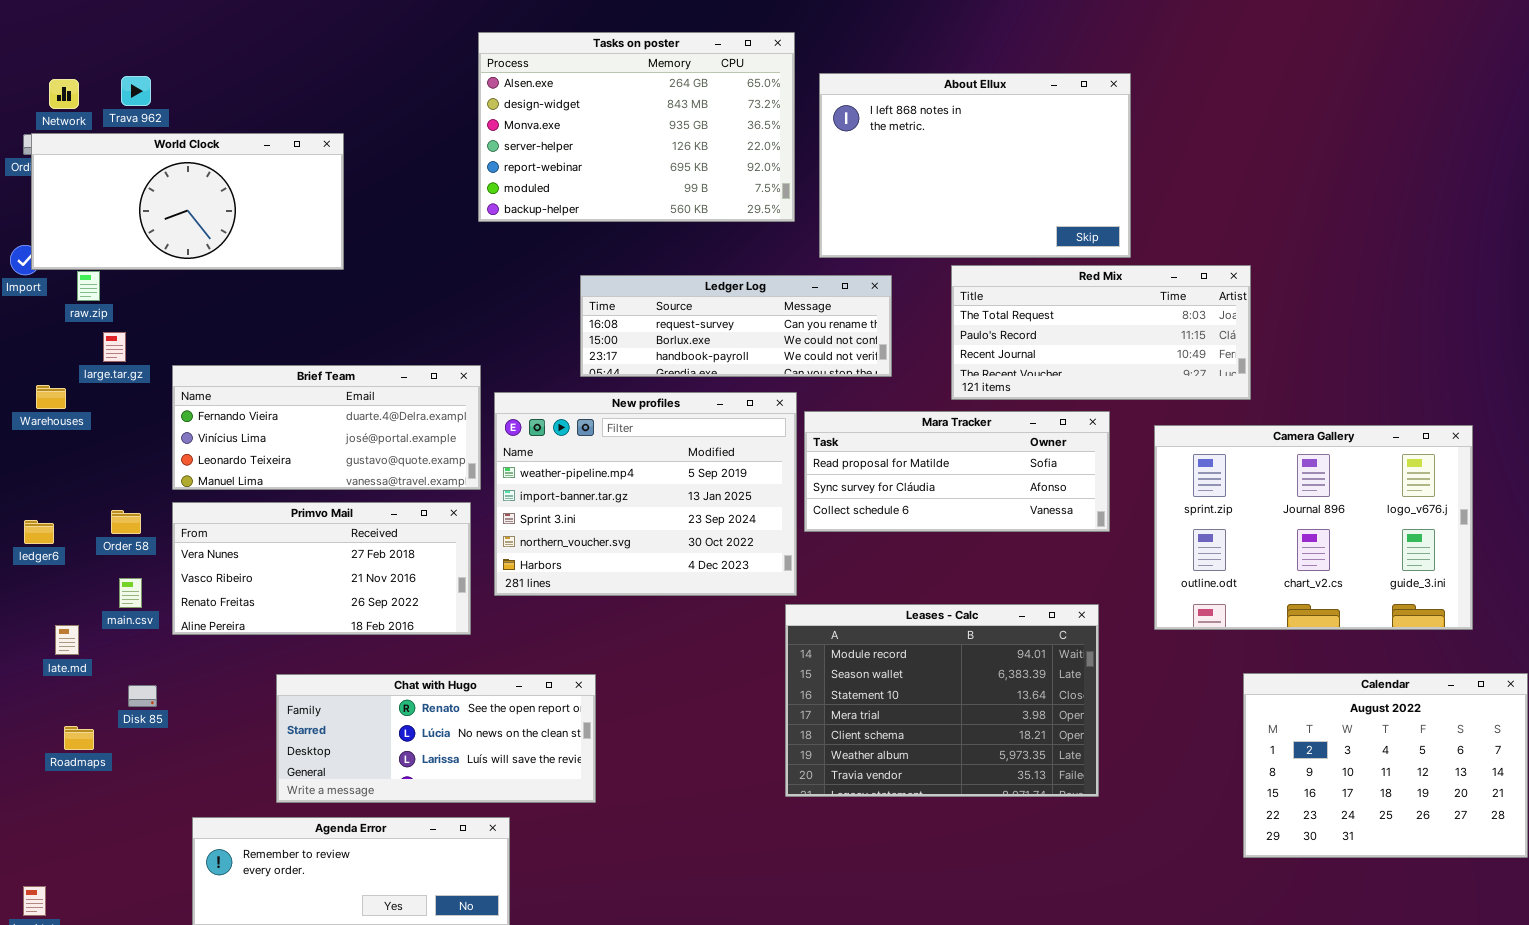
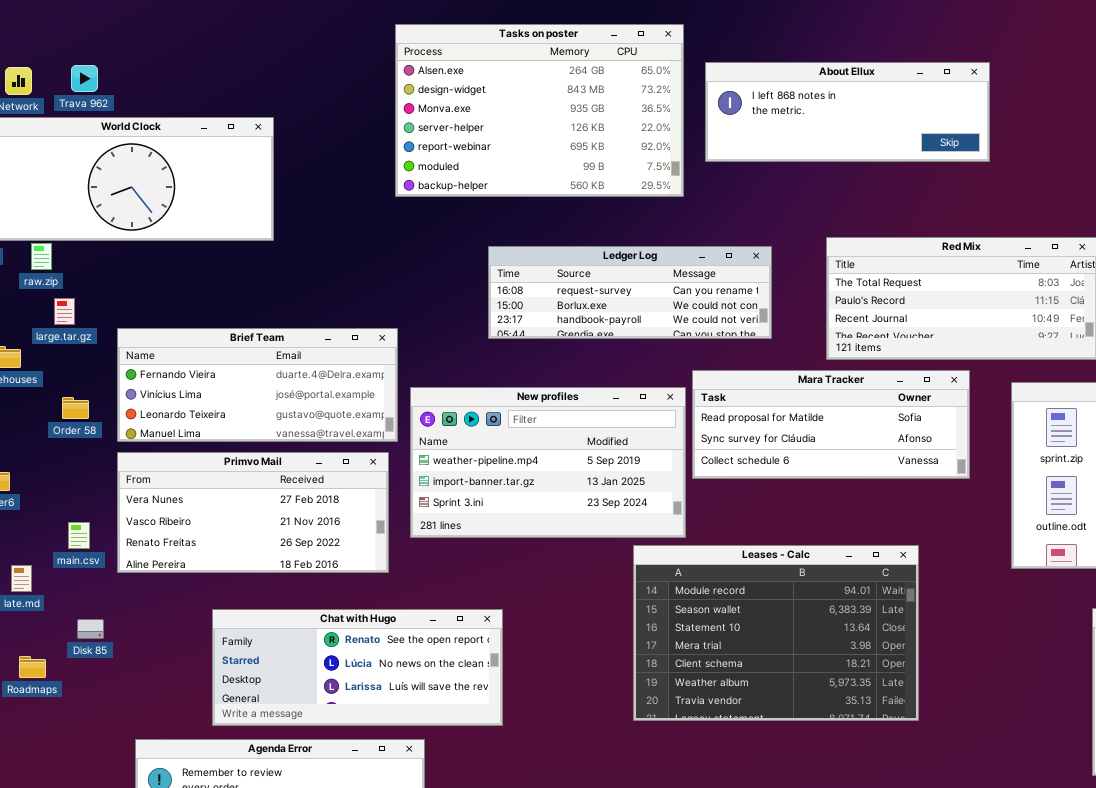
About Ellux: [819,73,1131,258] -> [705,62,990,162], resized
New profiles: [494,392,797,596] -> [410,387,686,538], resized
Order 58: [111,510,141,534] -> [62,397,89,419], moved
Leases - Calc: [785,604,1099,797] -> [633,545,919,721], moved

